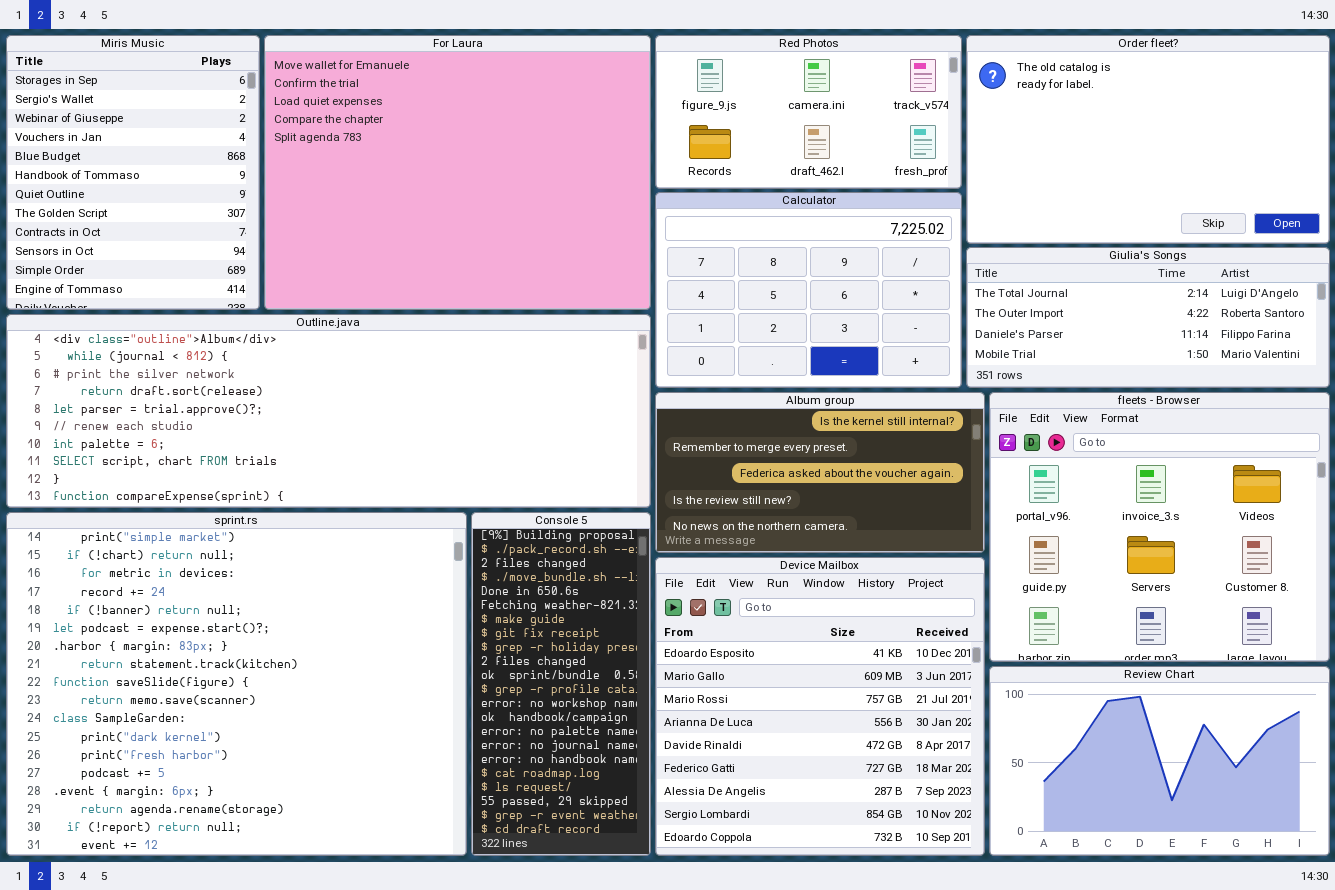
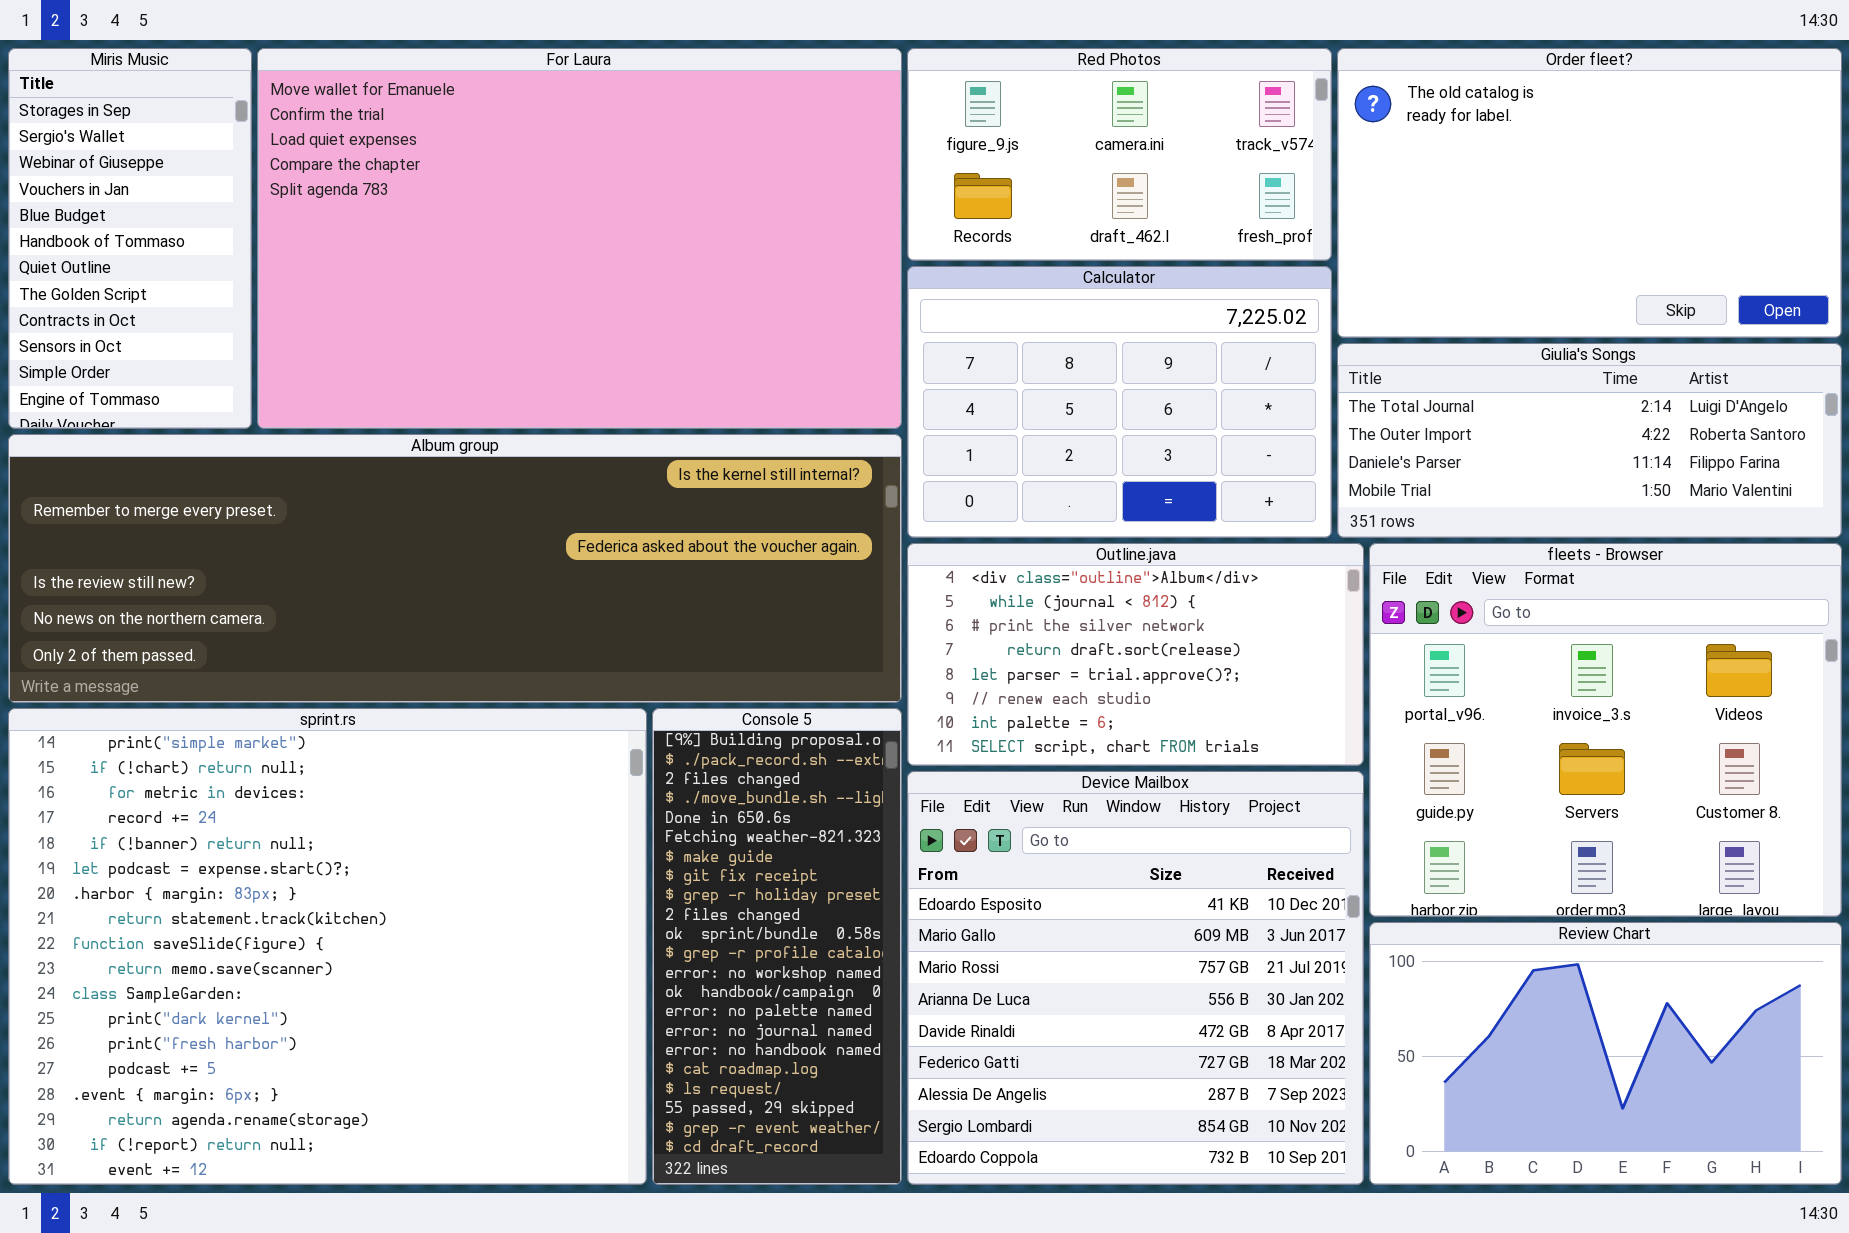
Miris Music: [6,35,260,310] -> [8,48,252,429], resized
For Laura: [264,35,651,310] -> [257,48,902,429], resized
Outline.java: [6,314,651,508] -> [907,543,1364,766], moved, resized
Album group: [655,392,985,553] -> [8,434,902,703], moved, resized

